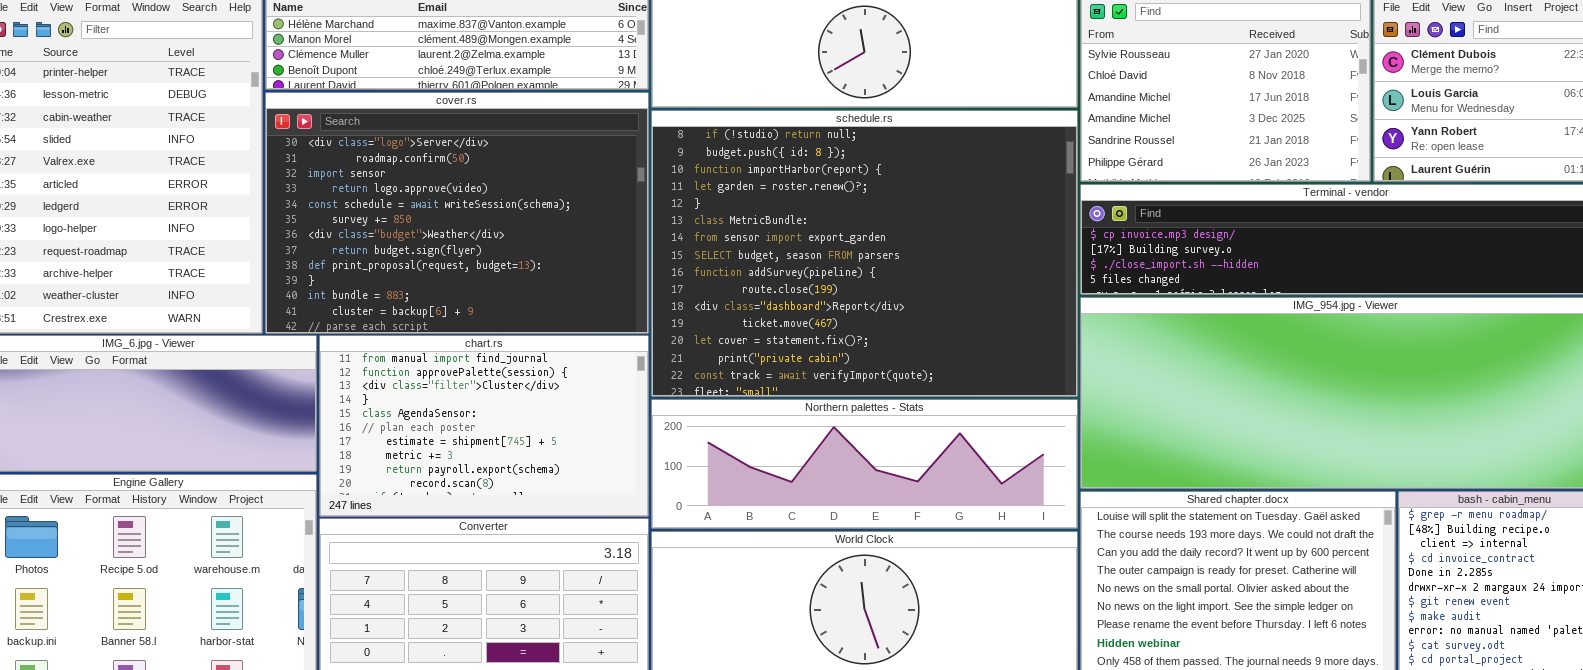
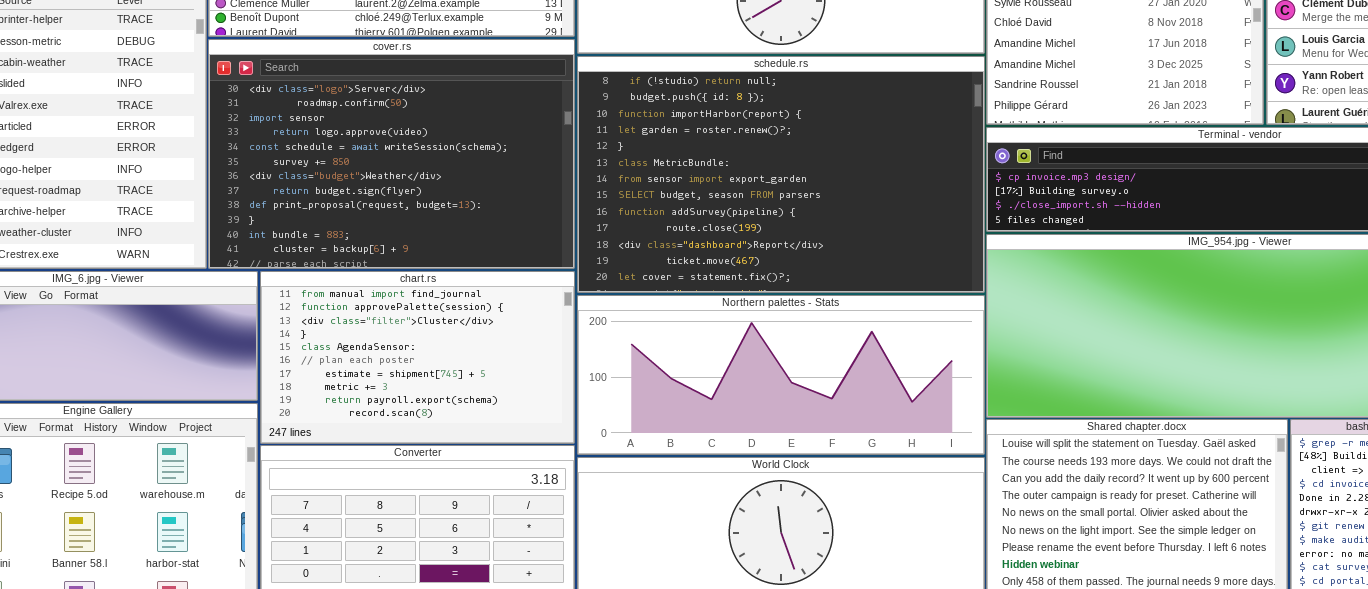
schedule.rs: [651,110,1078,397] -> [577,56,985,293], resized
Northern palettes - Stats: [651,399,1078,529] -> [577,295,985,455], resized

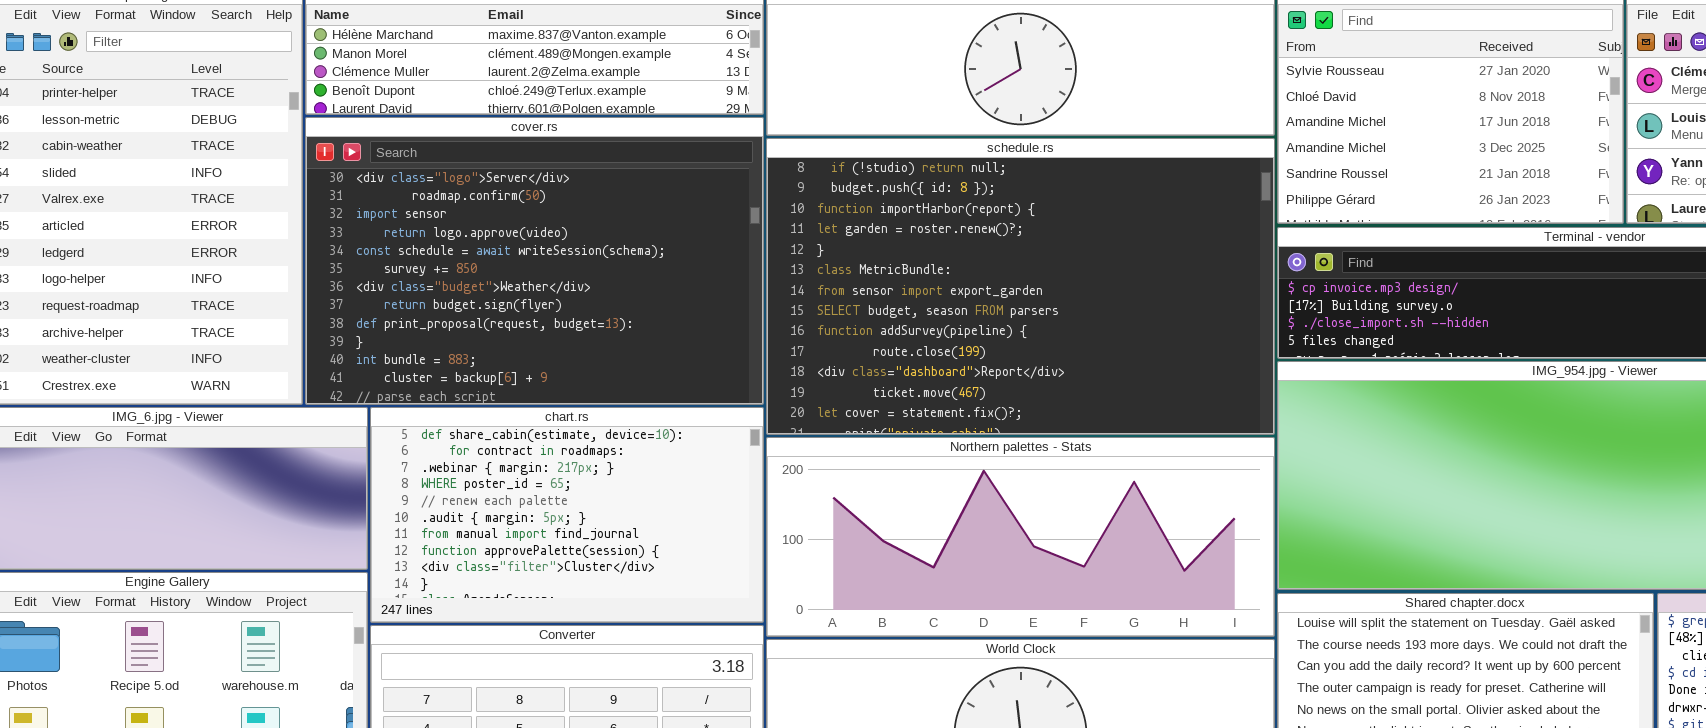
chart.rs: [260,271,575,444] -> [370,407,764,623], scrolled up 6 rows

